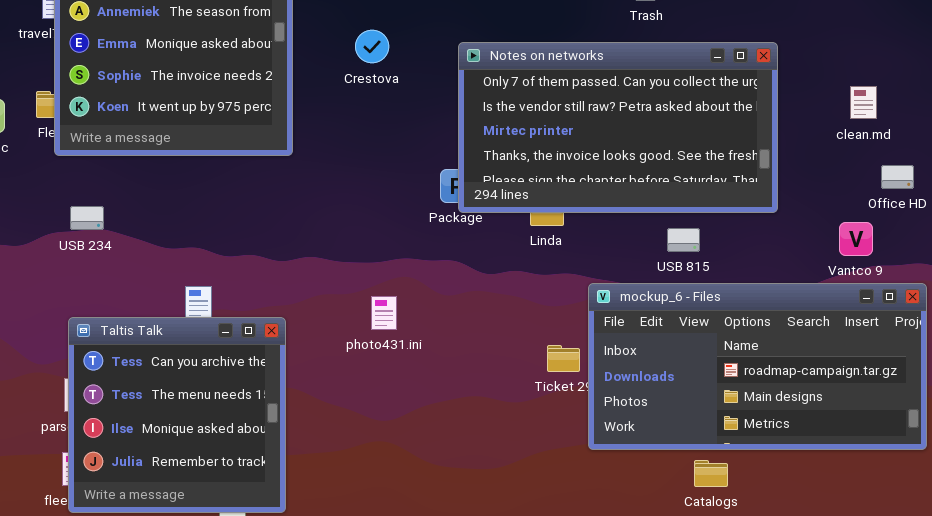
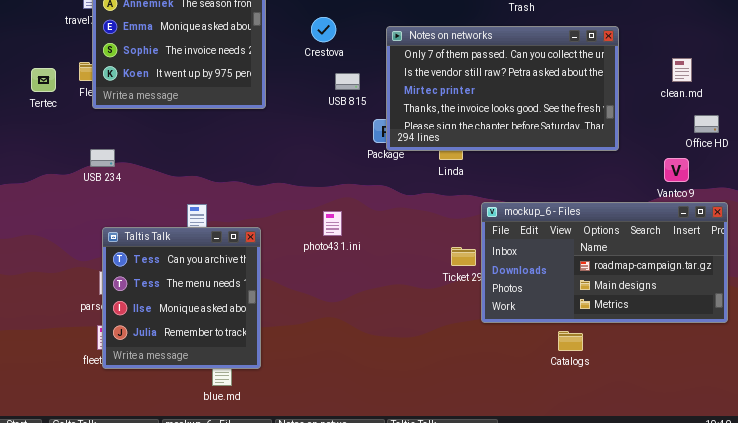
USB 234: [70,206,104,230] -> [90,149,115,167], moved
USB 815: [667,228,700,252] -> [335,73,360,90], moved

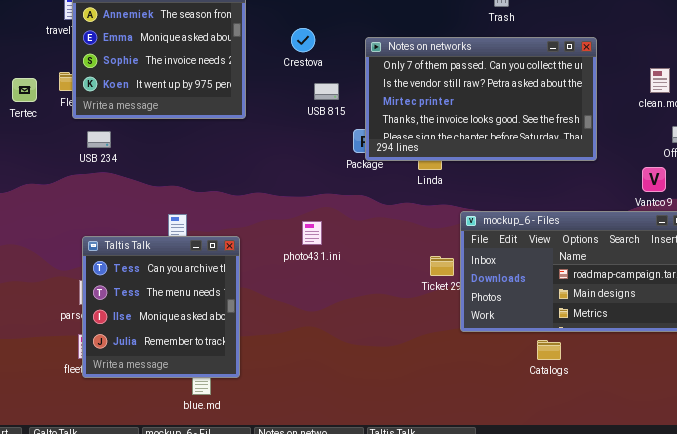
USB 234: [90,149,115,167] -> [87,131,111,148], moved

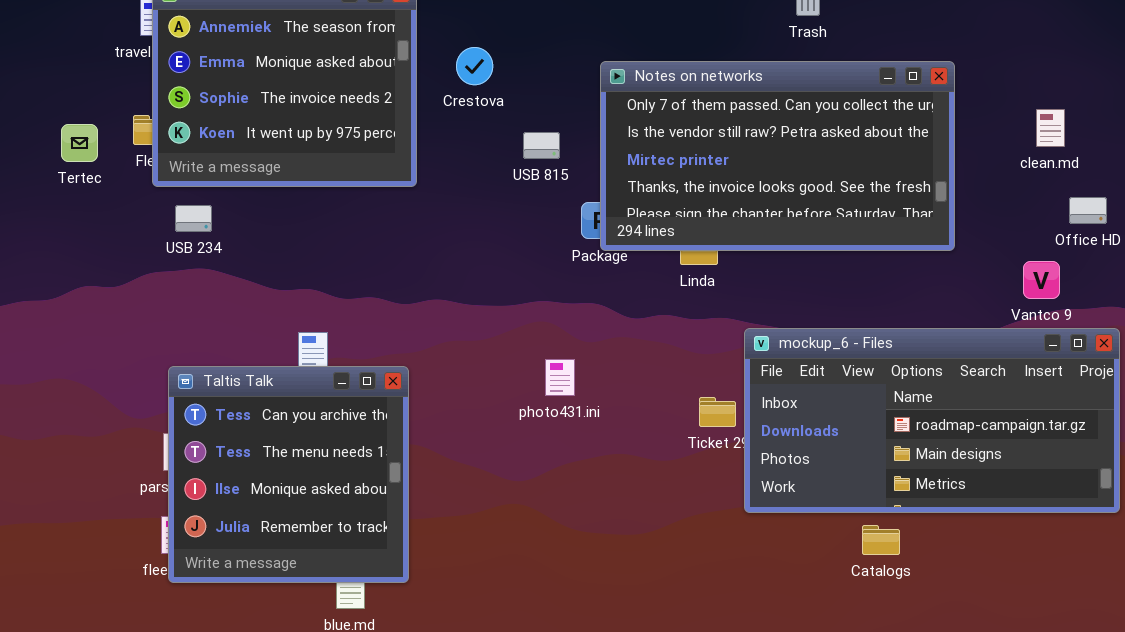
Crestova: [291,28,315,52] -> [456,47,493,85], moved
photo431.ini: [302,221,322,245] -> [545,359,575,396], moved

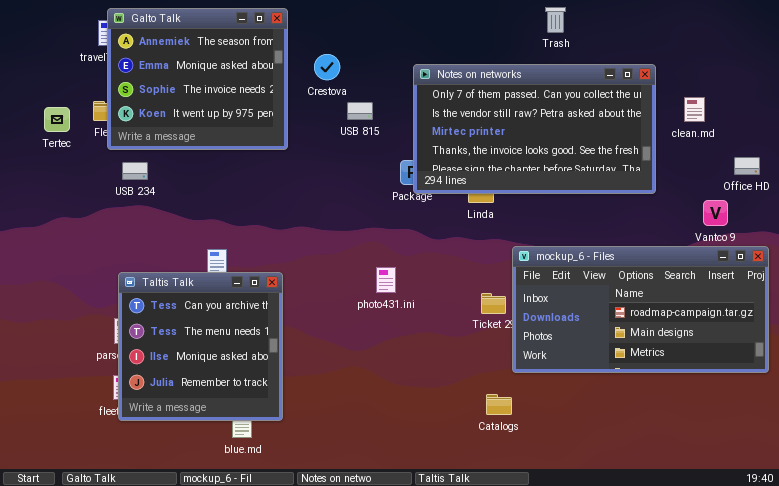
clean.md: [1036,109,1065,147] -> [684,97,705,122], moved
USB 815: [523,132,560,159] -> [347,102,373,120], moved
Catalogs: [862,525,900,555] -> [486,394,512,415], moved

